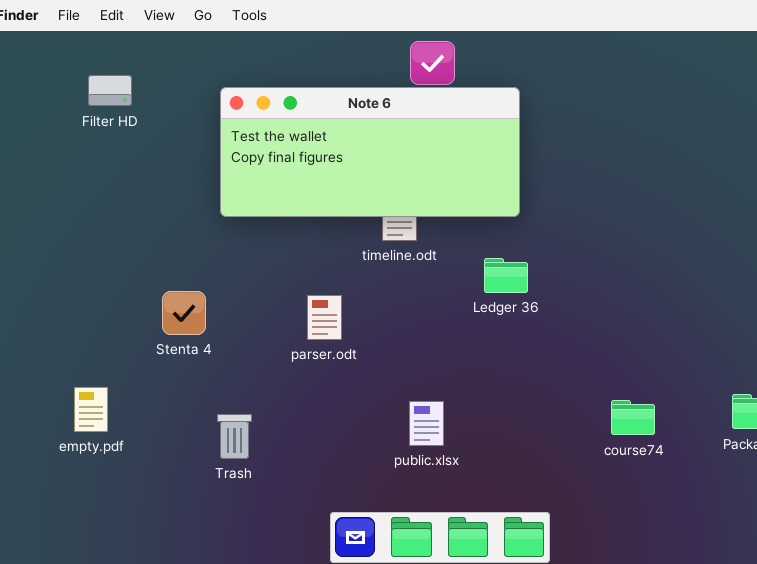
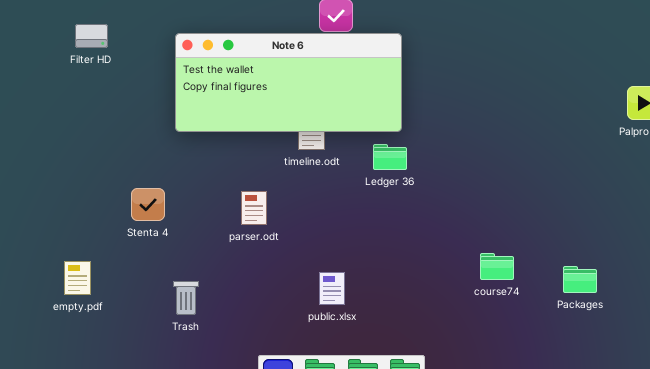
Ledger 36: [484,258,528,293] -> [373,144,407,170], moved
course74: [611,400,655,435] -> [480,253,514,280], moved

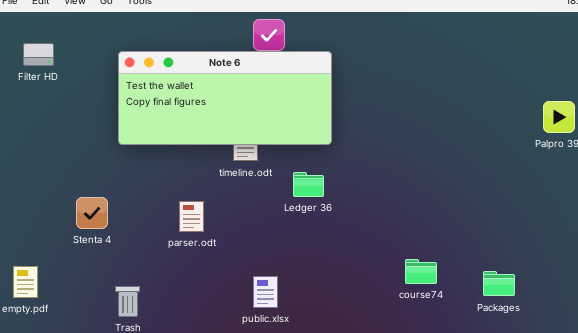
Ledger 36: [373,144,407,170] -> [293,172,324,197], moved

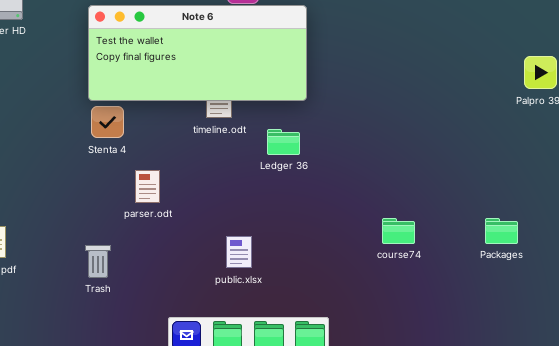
Stenta 4: [76,197,108,229] -> [91,106,124,138], moved
parser.odt: [179,201,204,232] -> [135,170,160,203], moved
Packages: [483,271,515,296] -> [485,218,518,244], moved

